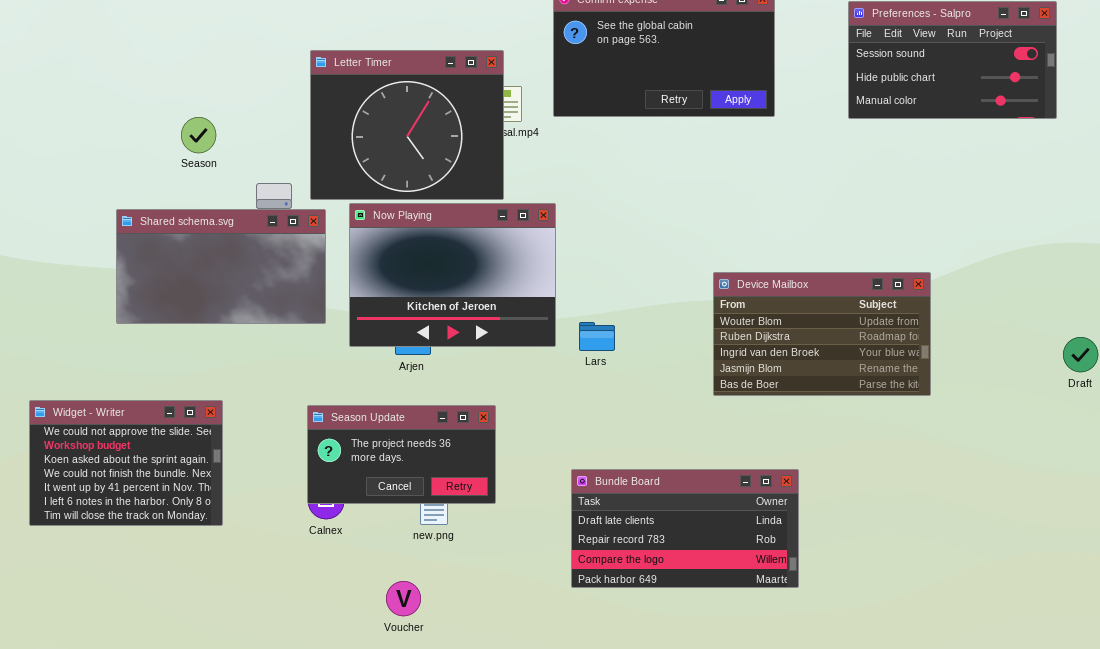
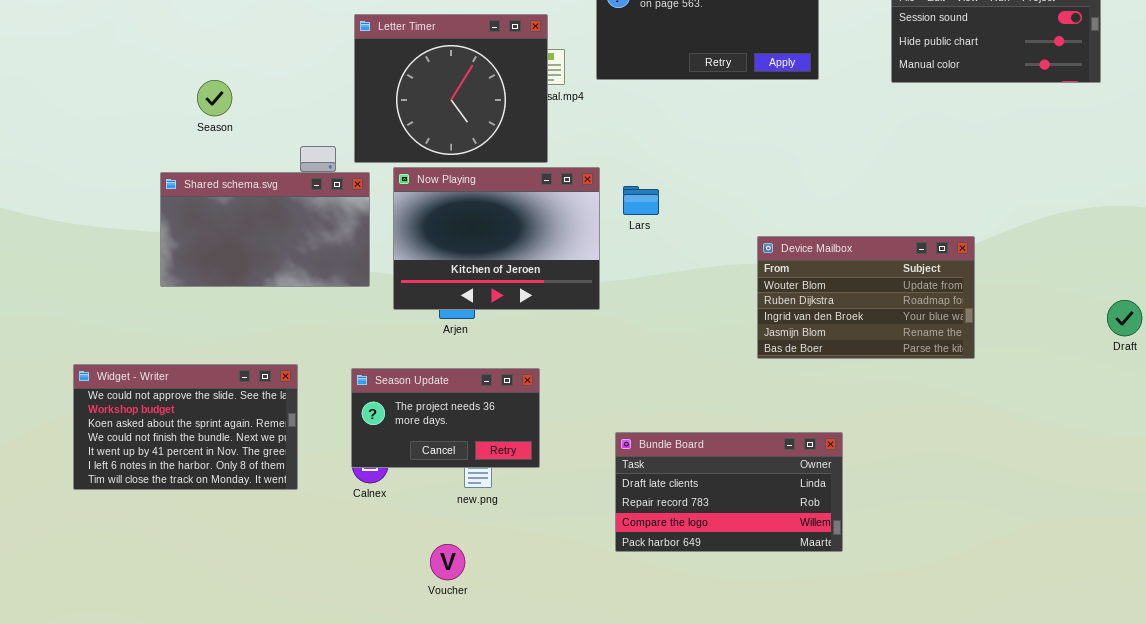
Season: [181,117,216,153] -> [197,80,232,116], moved
Lars: [579,322,615,351] -> [623,186,659,215], moved
Widget - Writer: [29,400,223,526] -> [73,364,298,490], resized

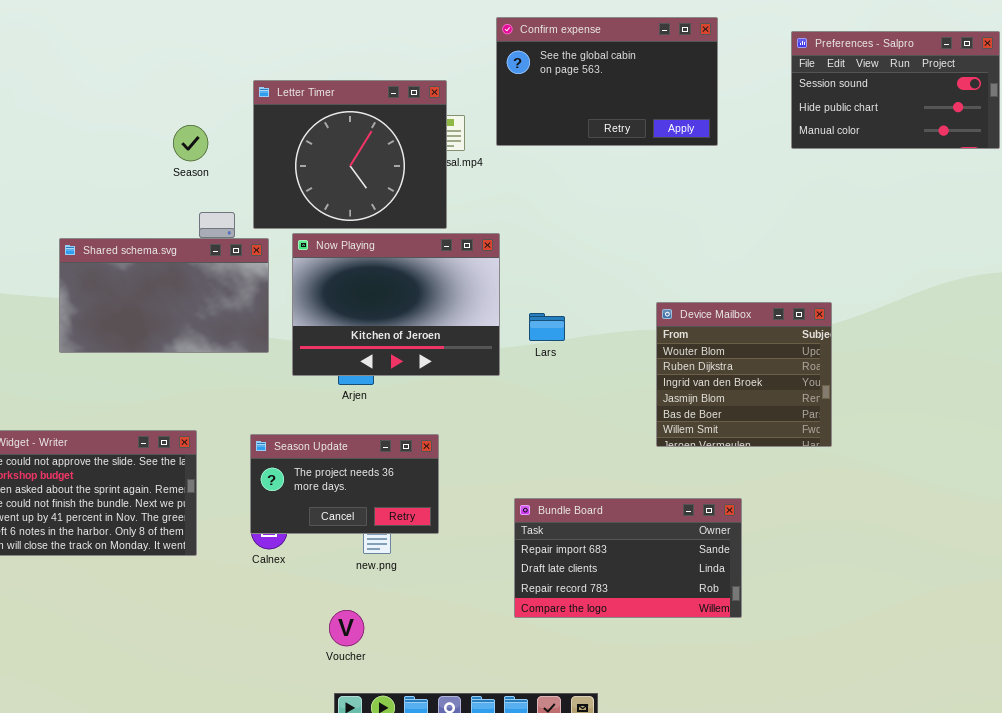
Season: [197,80,232,116] -> [173,125,208,161], moved
Lars: [623,186,659,215] -> [529,313,565,341], moved
Device Mailbox: [757,236,975,359] -> [656,302,832,447], resized
Bundle Board: [615,432,843,552] -> [514,498,742,618], scrolled up 1 row

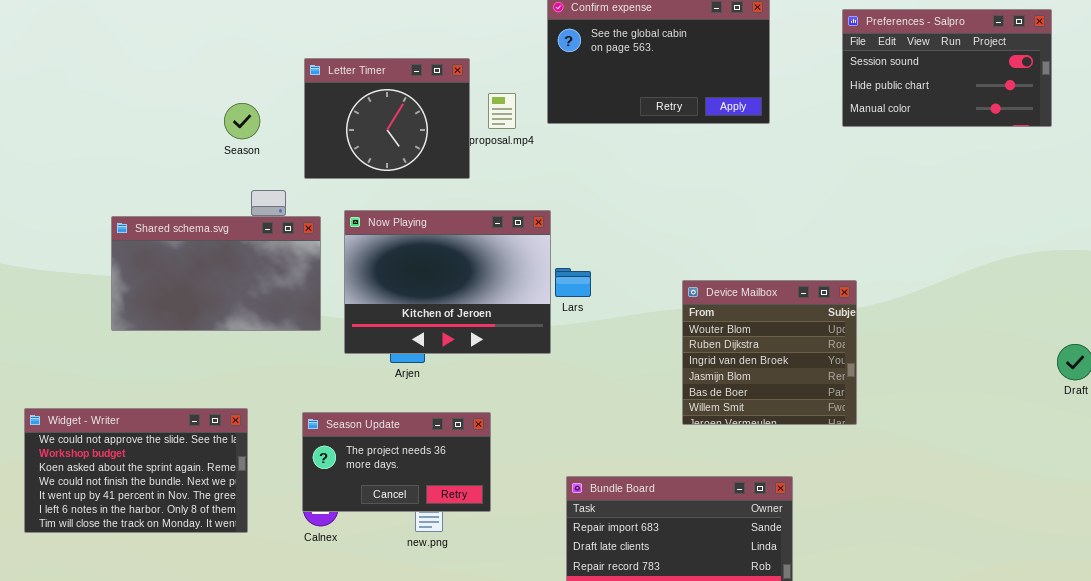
Letter Timer: [253,80,447,229] -> [304,58,470,179], resized
Device Mailbox: [656,302,832,447] -> [682,280,857,425], moved
Lars: [529,313,565,341] -> [555,268,591,297], moved

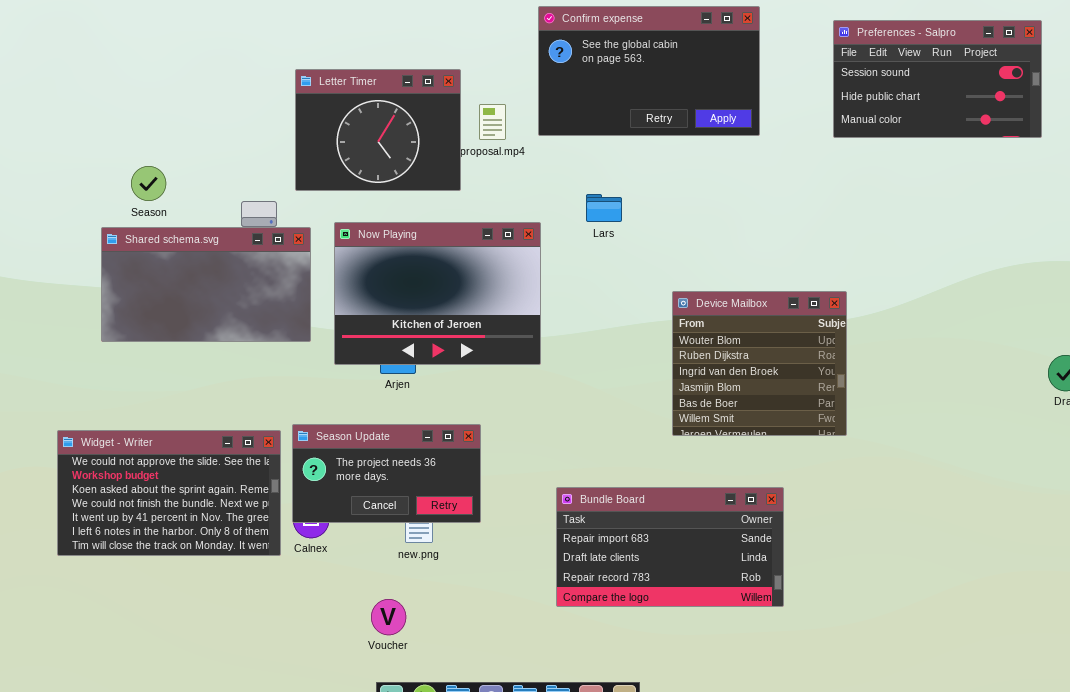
Season: [224,103,260,139] -> [131,166,166,201], moved
Lars: [555,268,591,297] -> [586,194,622,222], moved
Widget - Writer: [24,408,248,533] -> [57,430,281,556], moved

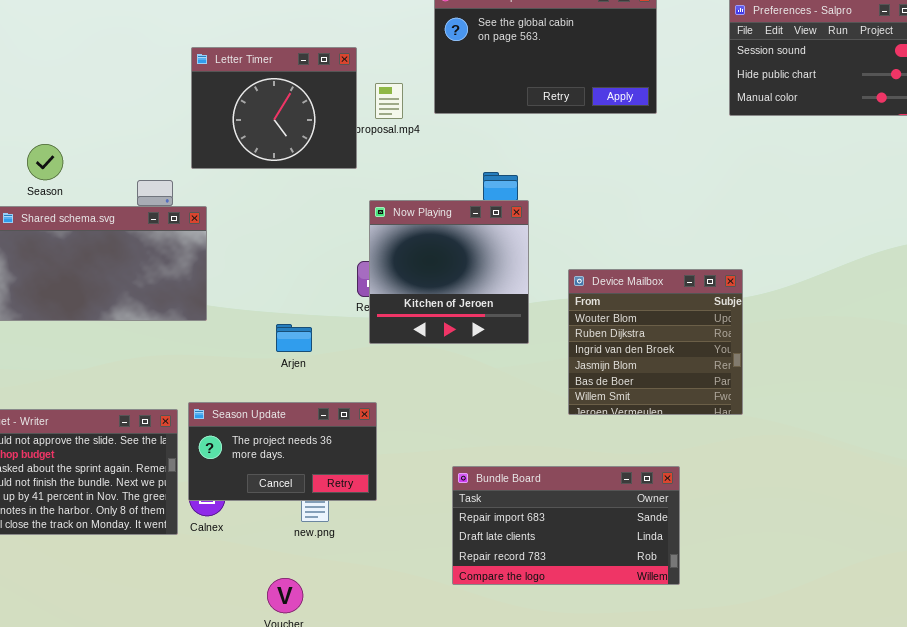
Now Playing: [334,222,541,365] -> [369,200,529,344], moved, resized

